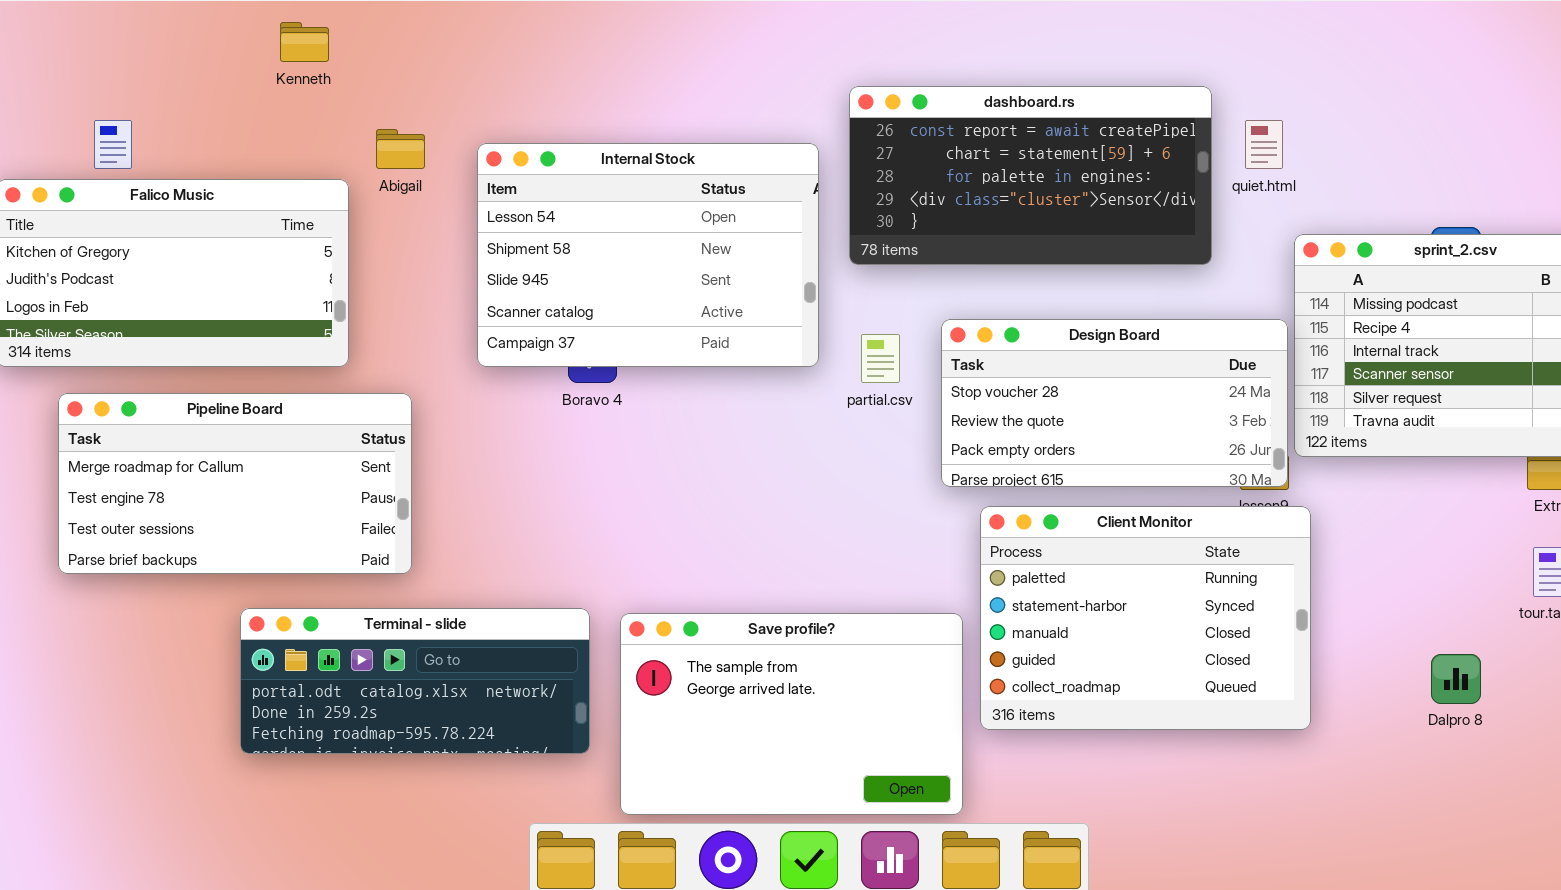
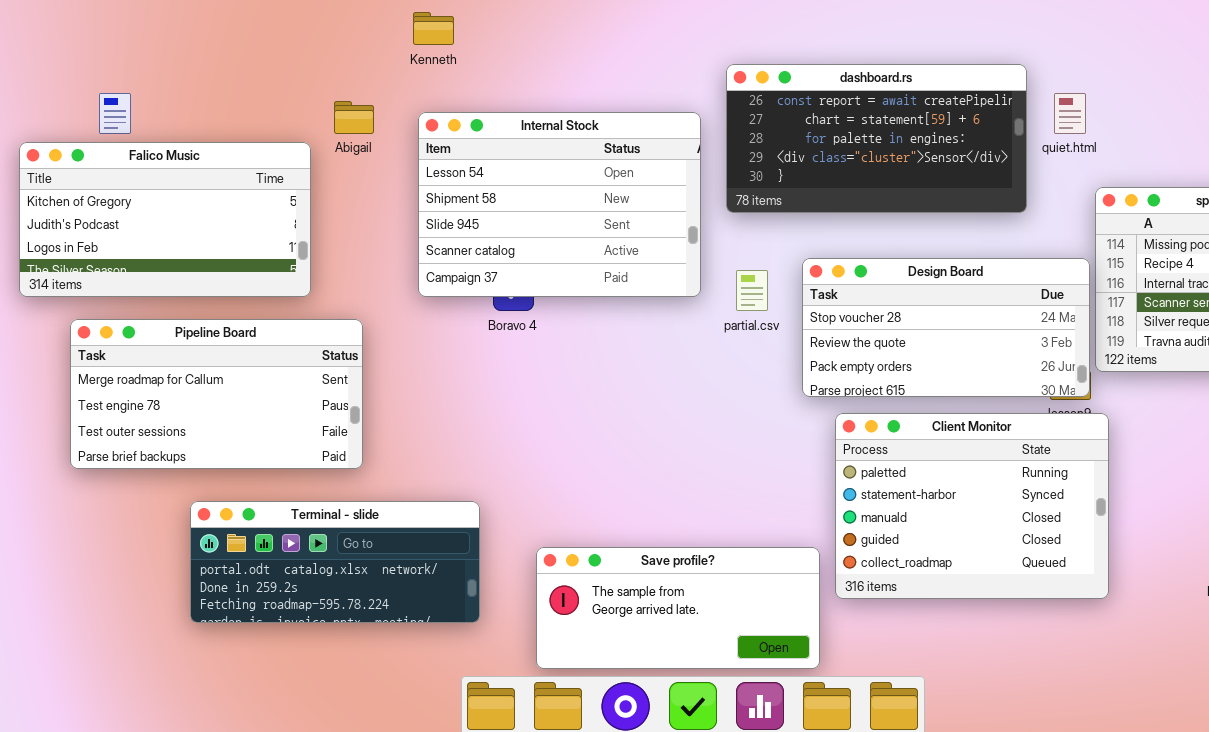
Kenneth: [280,22,329,62] -> [413,12,454,45], moved
Terminal - slide: [240,608,590,754] -> [190,501,480,623], moved
Save profile?: [620,613,963,815] -> [536,547,820,669], resized

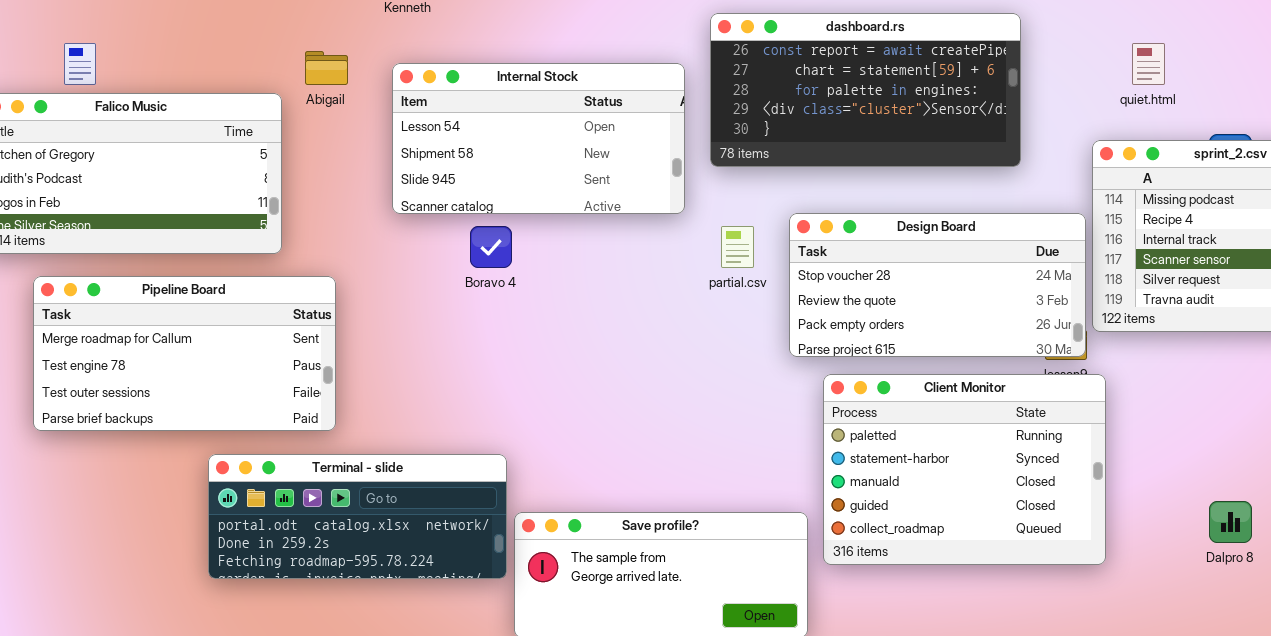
quiet.html: [1054,93,1086,134] -> [1132,43,1165,85], moved
Internal Stock: [418,112,701,297] -> [392,63,685,214], resized
Terminal - slide: [190,501,480,623] -> [208,454,507,579], moved

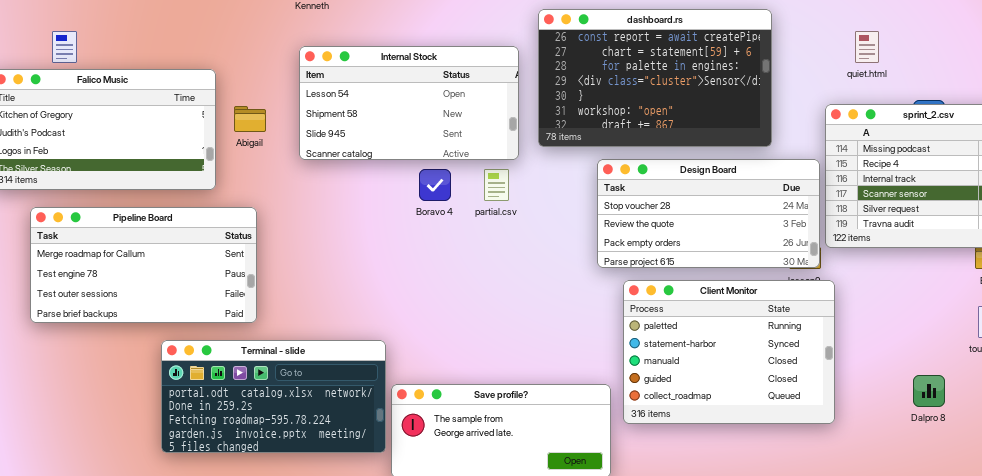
dashboard.rs: [710,13,1021,167] -> [538,9,772,147], resized
Abigail: [305,51,348,85] -> [234,106,266,132], moved
Boravo 4: [470,226,512,268] -> [419,169,451,201], moved
partial.csv: [721,226,754,268] -> [484,169,509,201], moved
Terminal - slide: [208,454,507,579] -> [161,340,386,453], resized

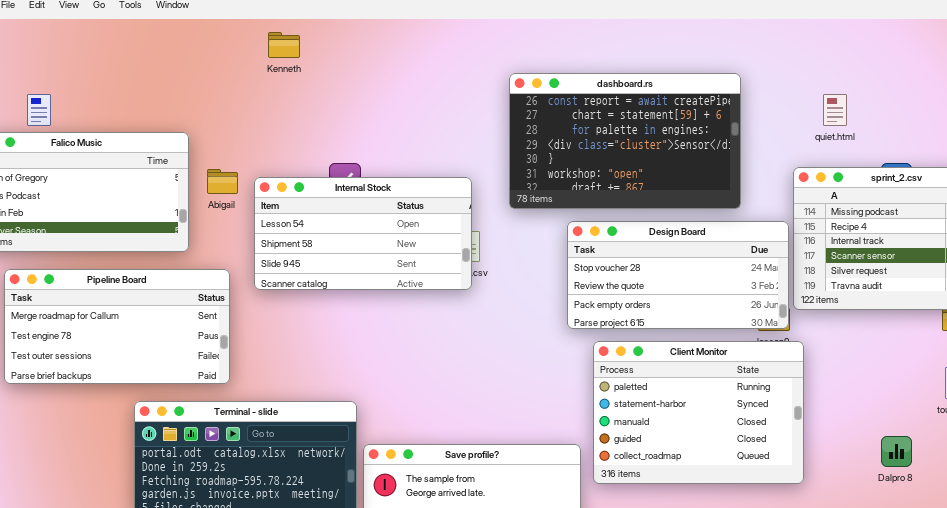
Internal Stock: [299,46,519,160] -> [254,177,472,290], moved

